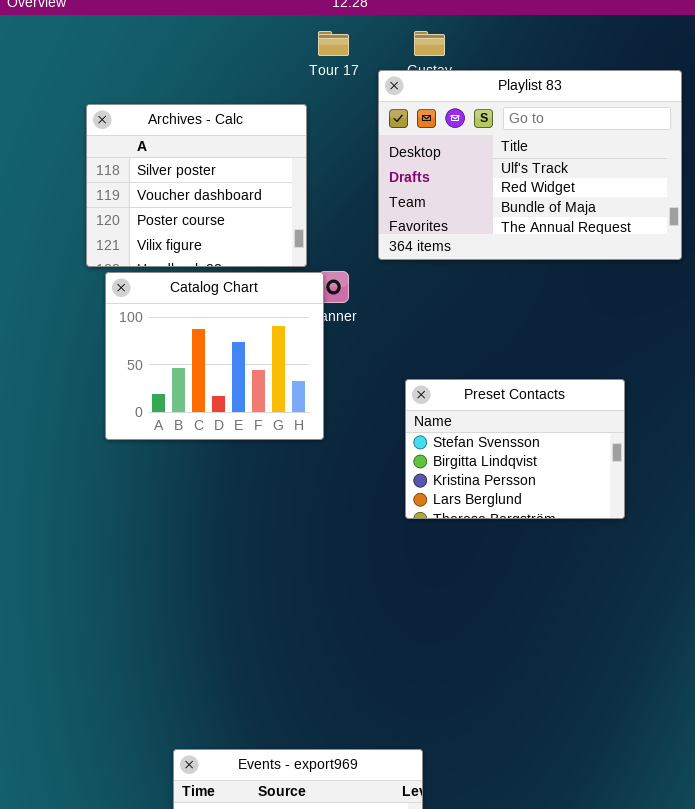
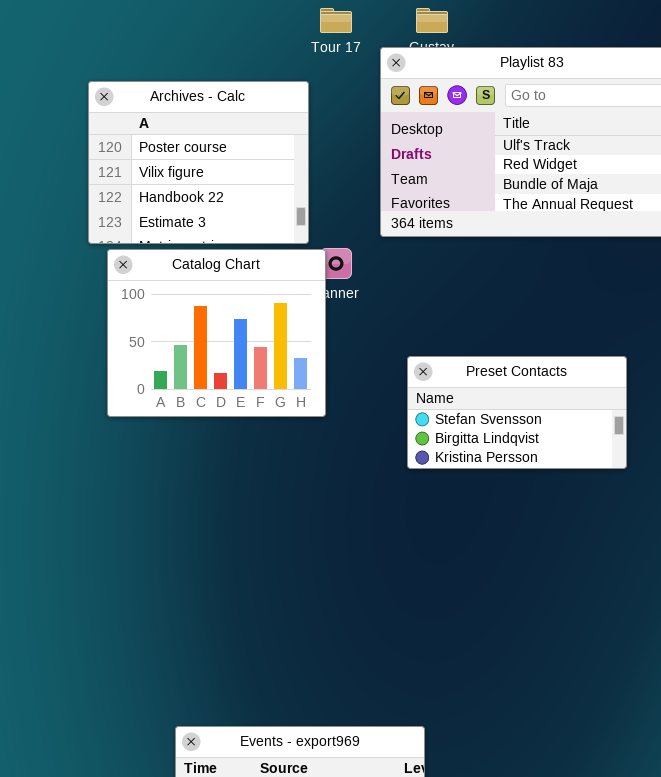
Archives - Calc: [86,104,307,267] -> [88,81,309,244], scrolled down 2 rows
Preset Contacts: [405,379,625,519] -> [407,356,627,469], resized

